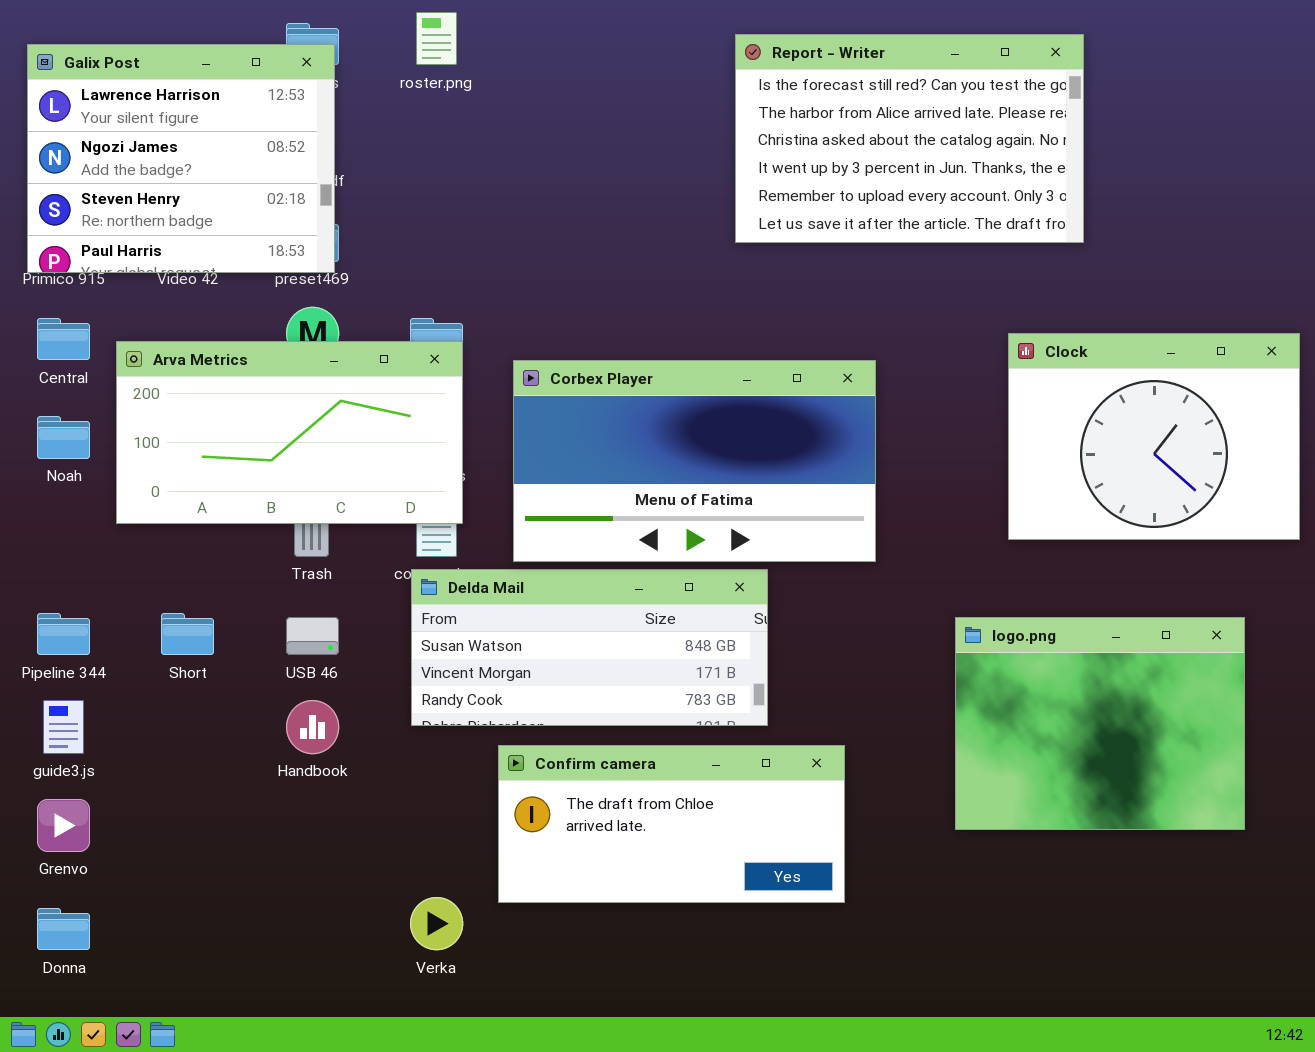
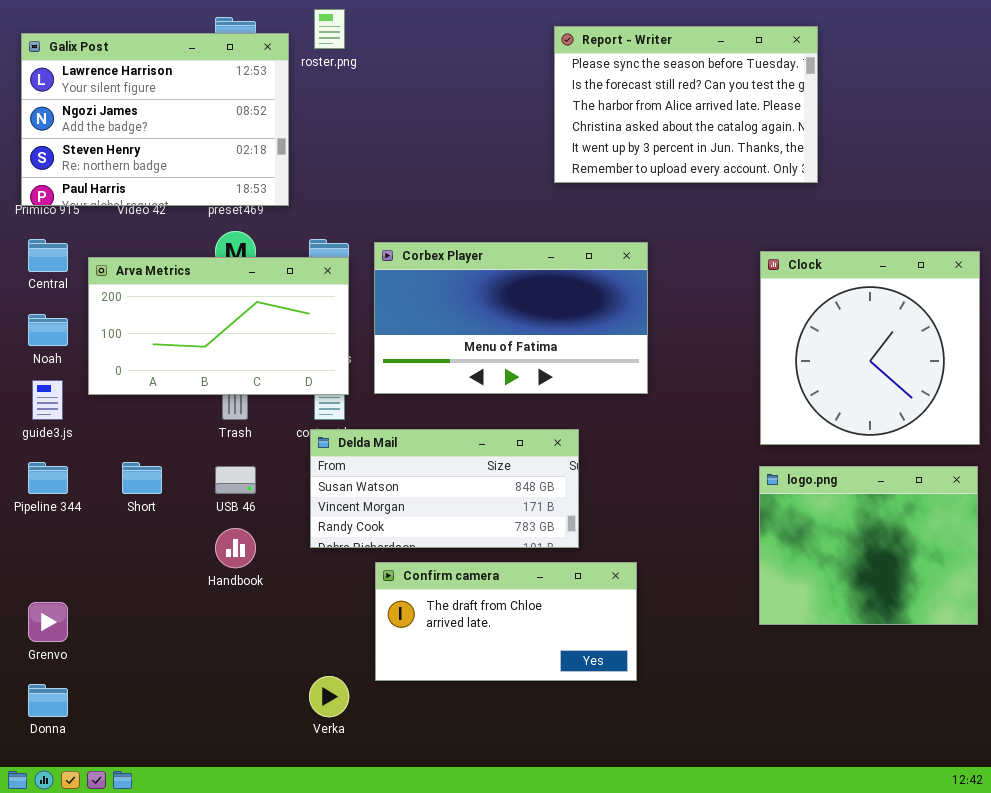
Report - Writer: [735,34,1084,243] -> [554,26,818,183], scrolled up 1 row
Galix Post: [27,44,335,273] -> [21,33,289,206], resized
Clock: [1008,333,1300,540] -> [760,251,980,445], resized
Corbex Player: [513,360,876,562] -> [374,242,648,394], moved
logo.png: [955,617,1245,830] -> [759,466,978,625], moved
guide3.js: [43,700,84,754] -> [32,380,63,420], moved

